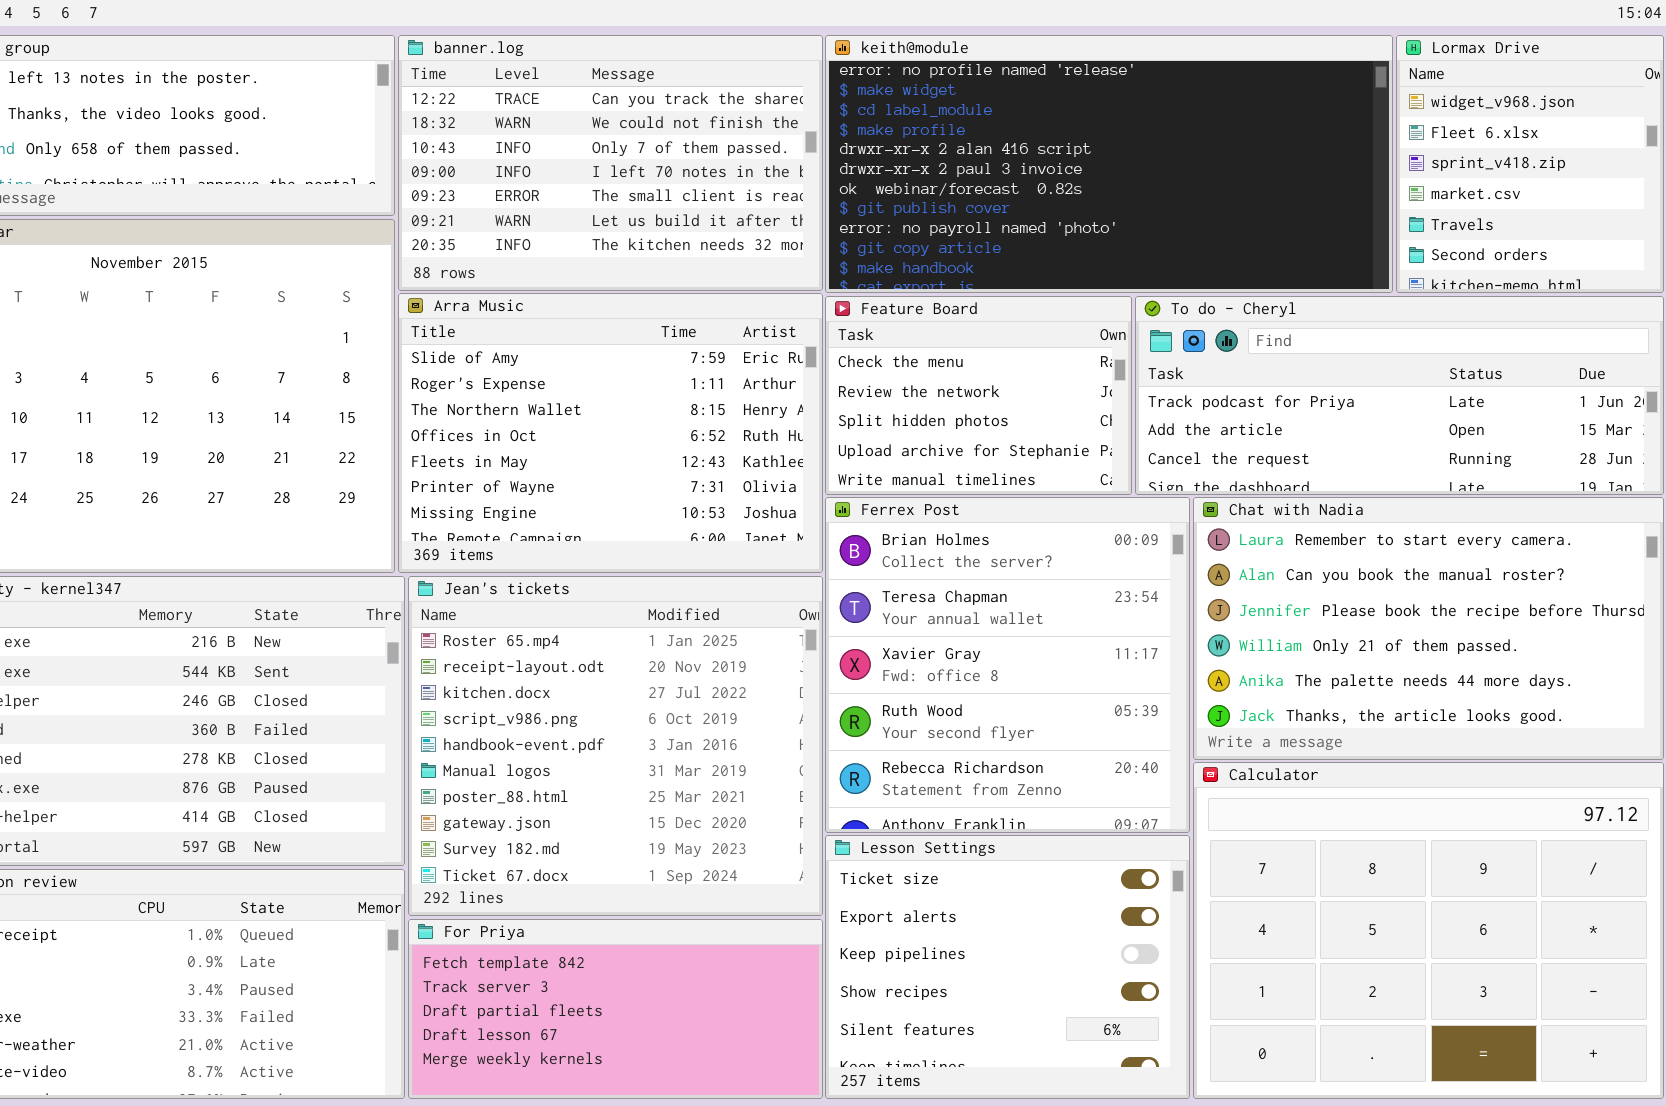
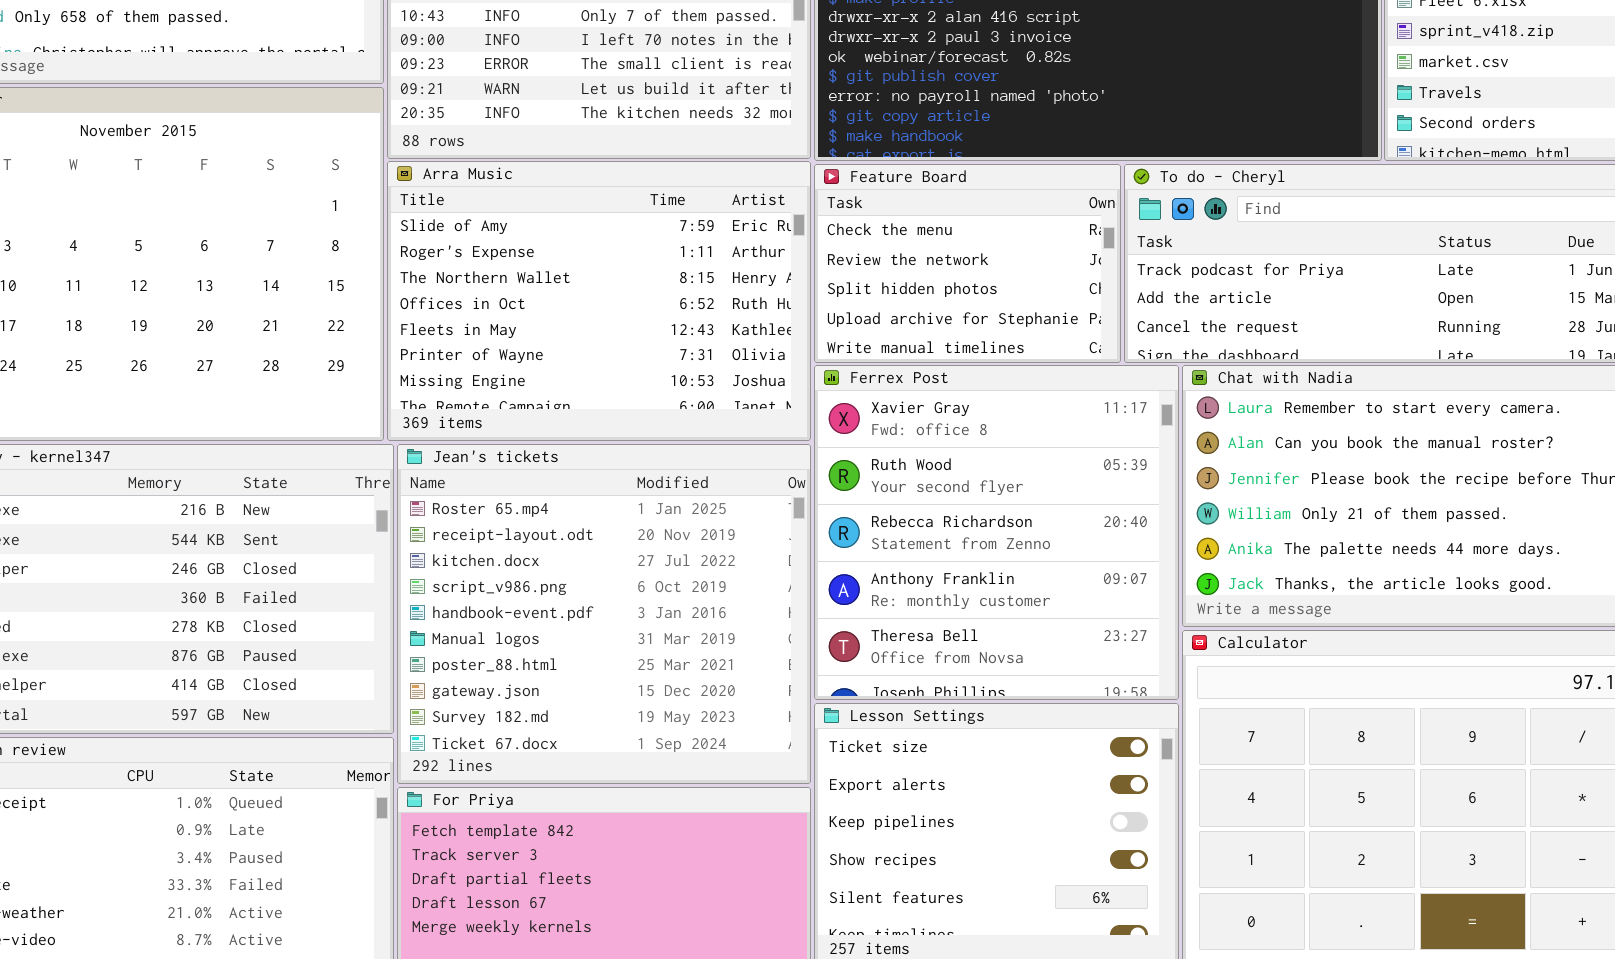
Ferrex Post: [825,497,1190,833] -> [814,365,1179,700], scrolled down 2 rows

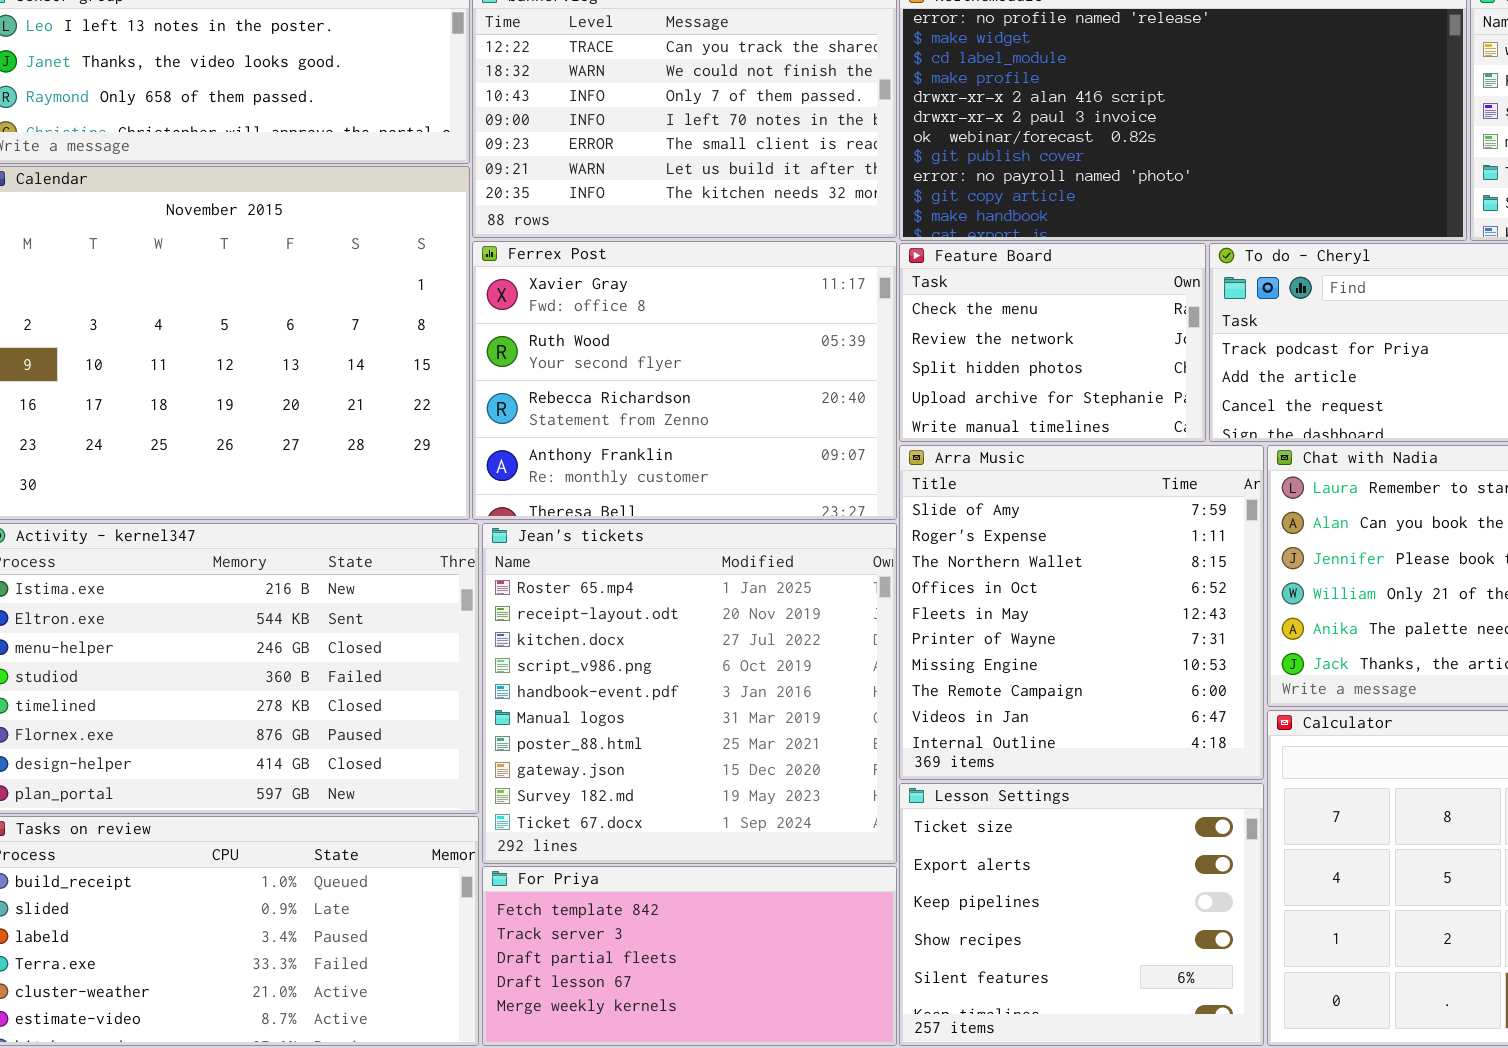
Arra Music: [387,161,811,441] -> [899,445,1264,780], moved, resized
Ferrex Post: [814,365,1179,700] -> [472,241,897,520], moved, resized

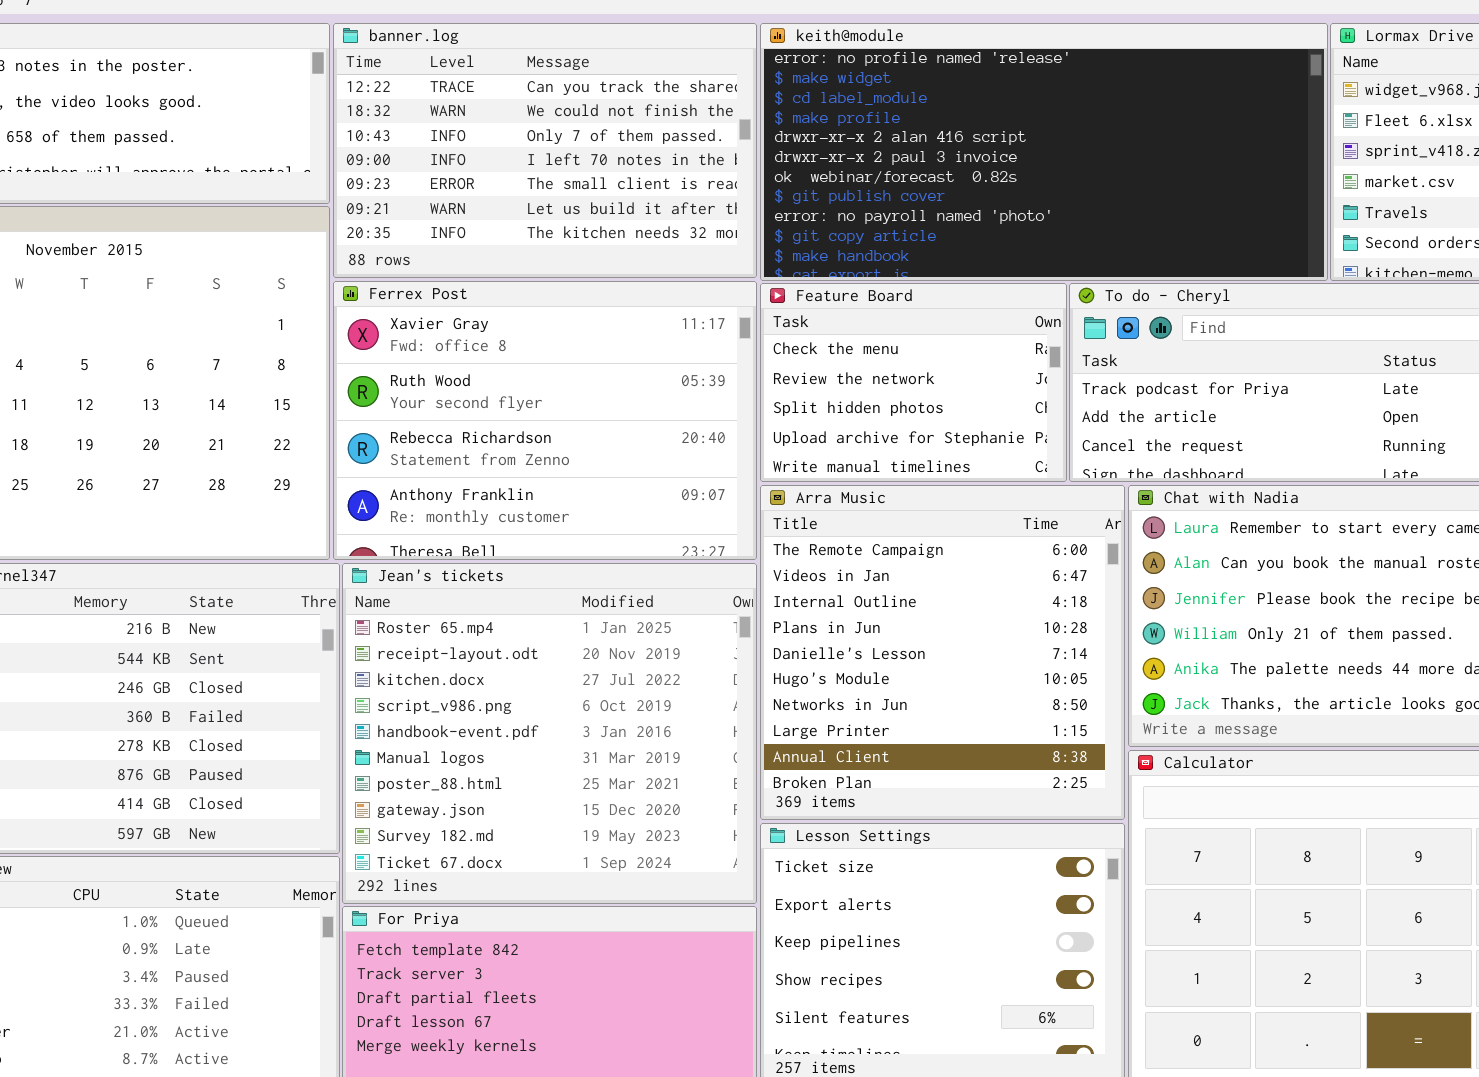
Arra Music: [899,445,1264,780] -> [760,485,1125,820], scrolled down 7 rows

